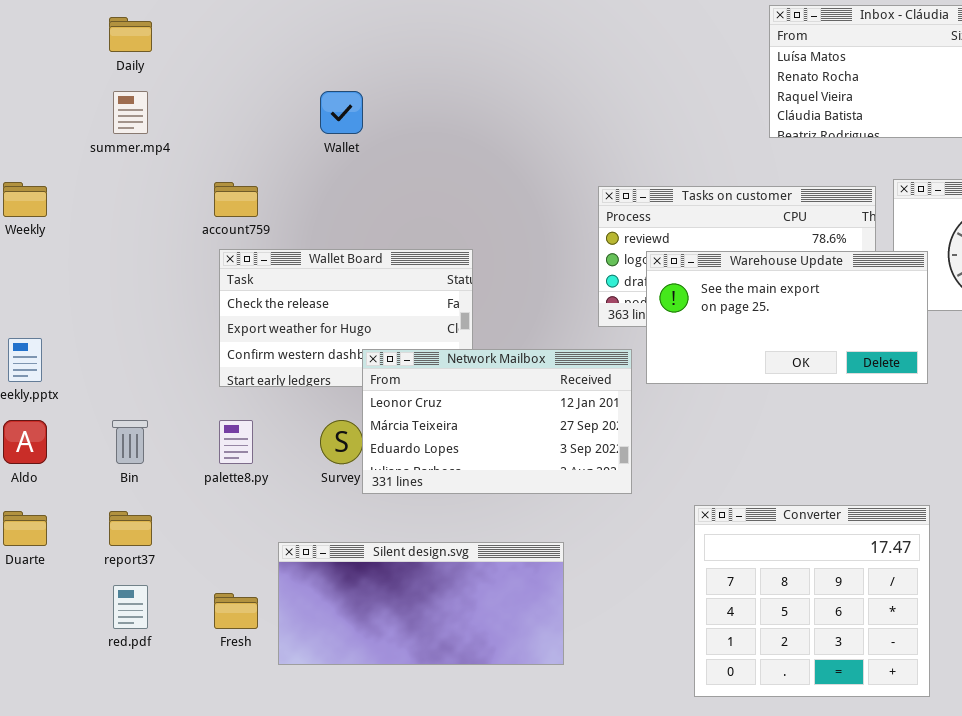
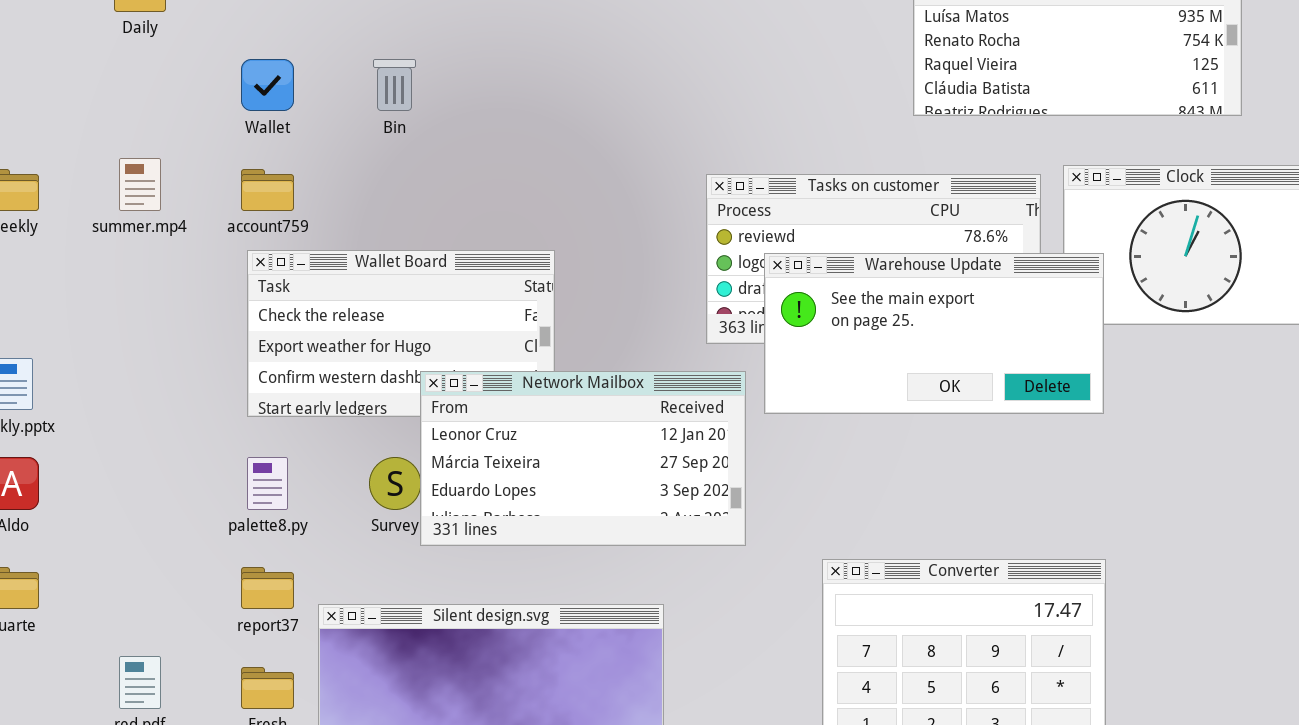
summer.mp4: [113,91,148,134] -> [119,158,161,211], moved
Wallet: [320,91,363,134] -> [241,59,294,111], moved
Bin: [112,420,148,464] -> [373,59,416,111], moved
report37: [109,511,152,546] -> [241,567,294,609], moved

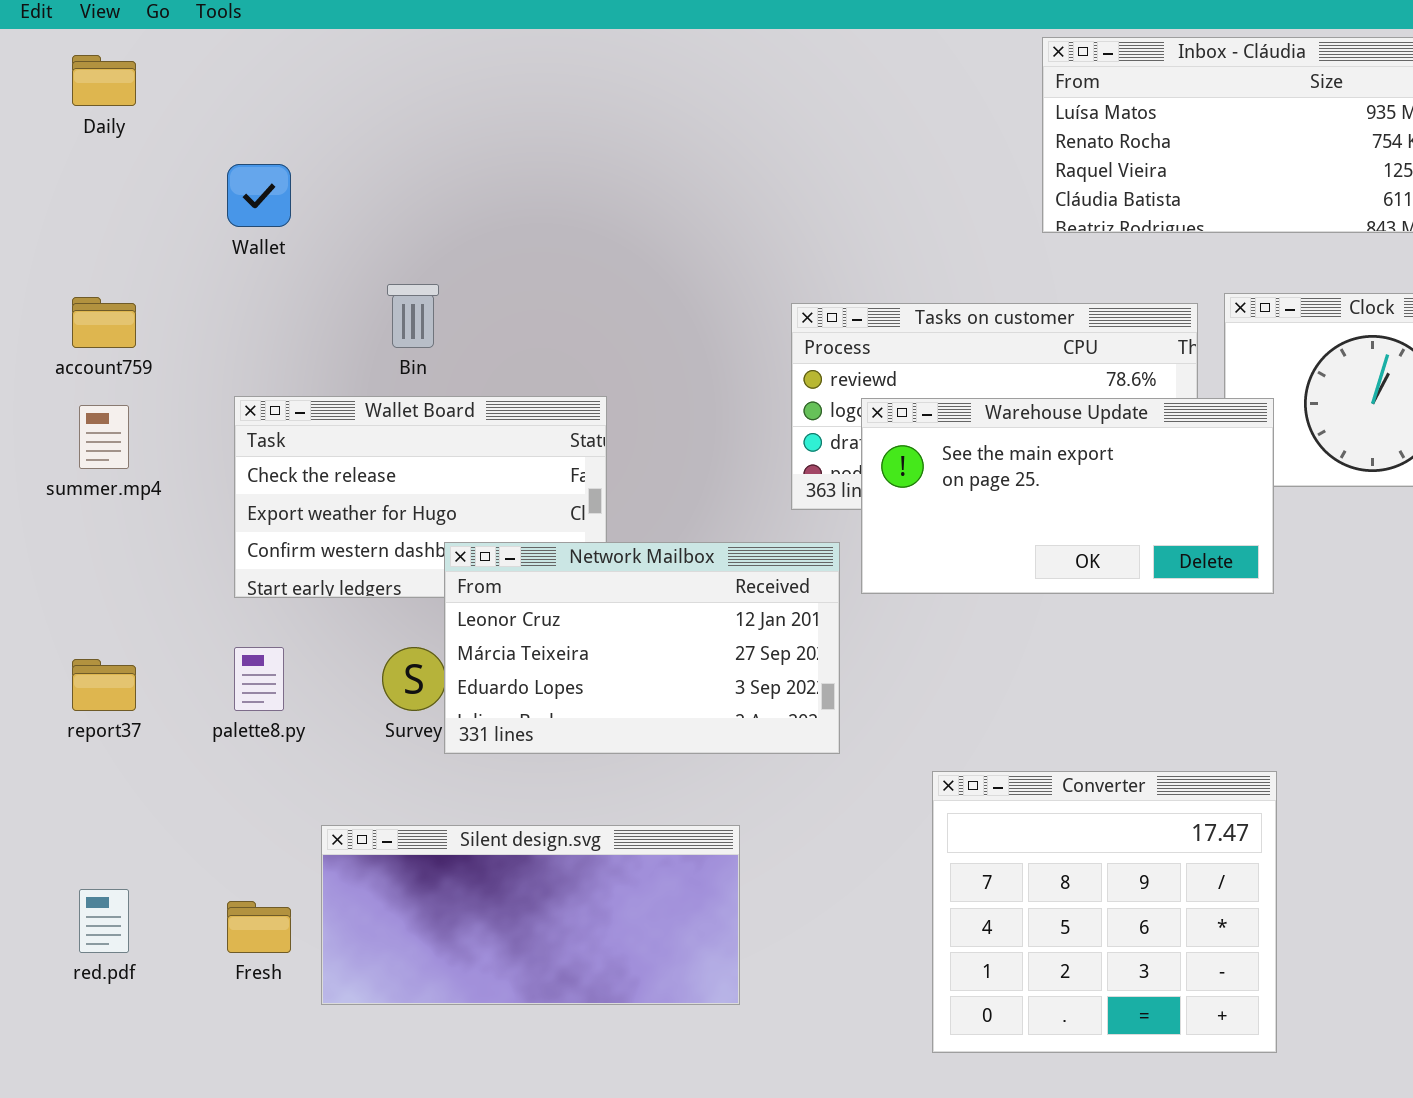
Bin: [373,59,416,111] -> [387,284,439,348], moved
summer.mp4: [119,158,161,211] -> [79,405,129,469], moved
account759: [241,169,294,211] -> [72,297,136,348], moved
report37: [241,567,294,609] -> [72,659,136,711], moved

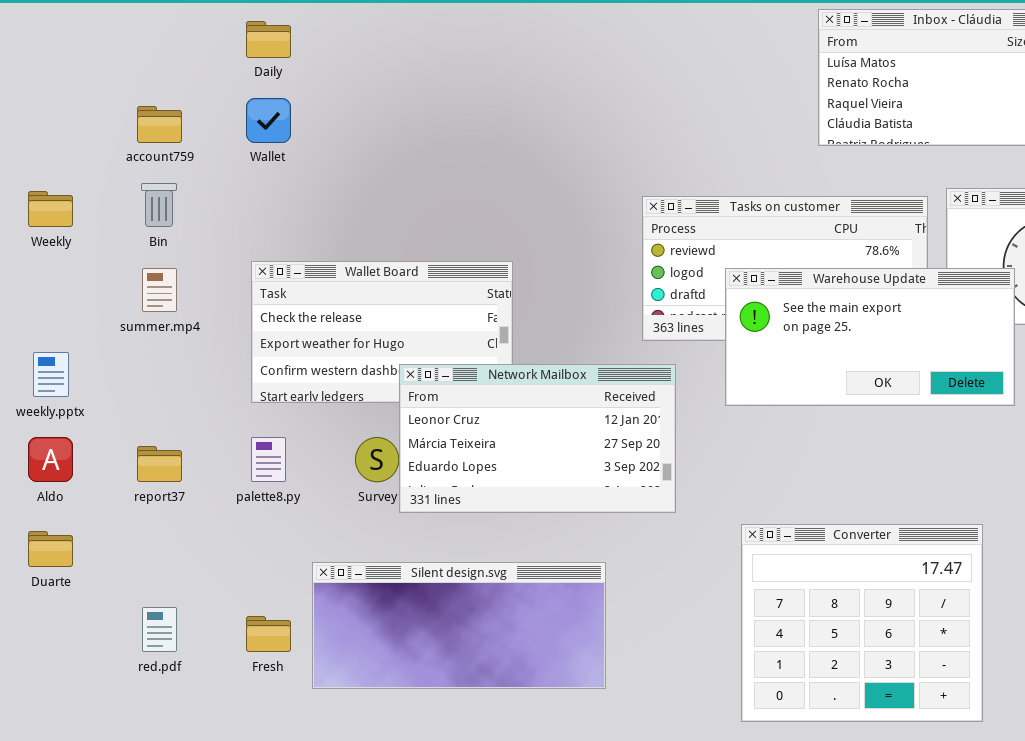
Daily: [72,55,136,106] -> [246,21,291,58], moved
Bin: [387,284,439,348] -> [141,183,177,227], moved
account759: [72,297,136,348] -> [137,106,182,143], moved
Warehouse Update: [861,398,1274,594] -> [725,268,1015,406], moved

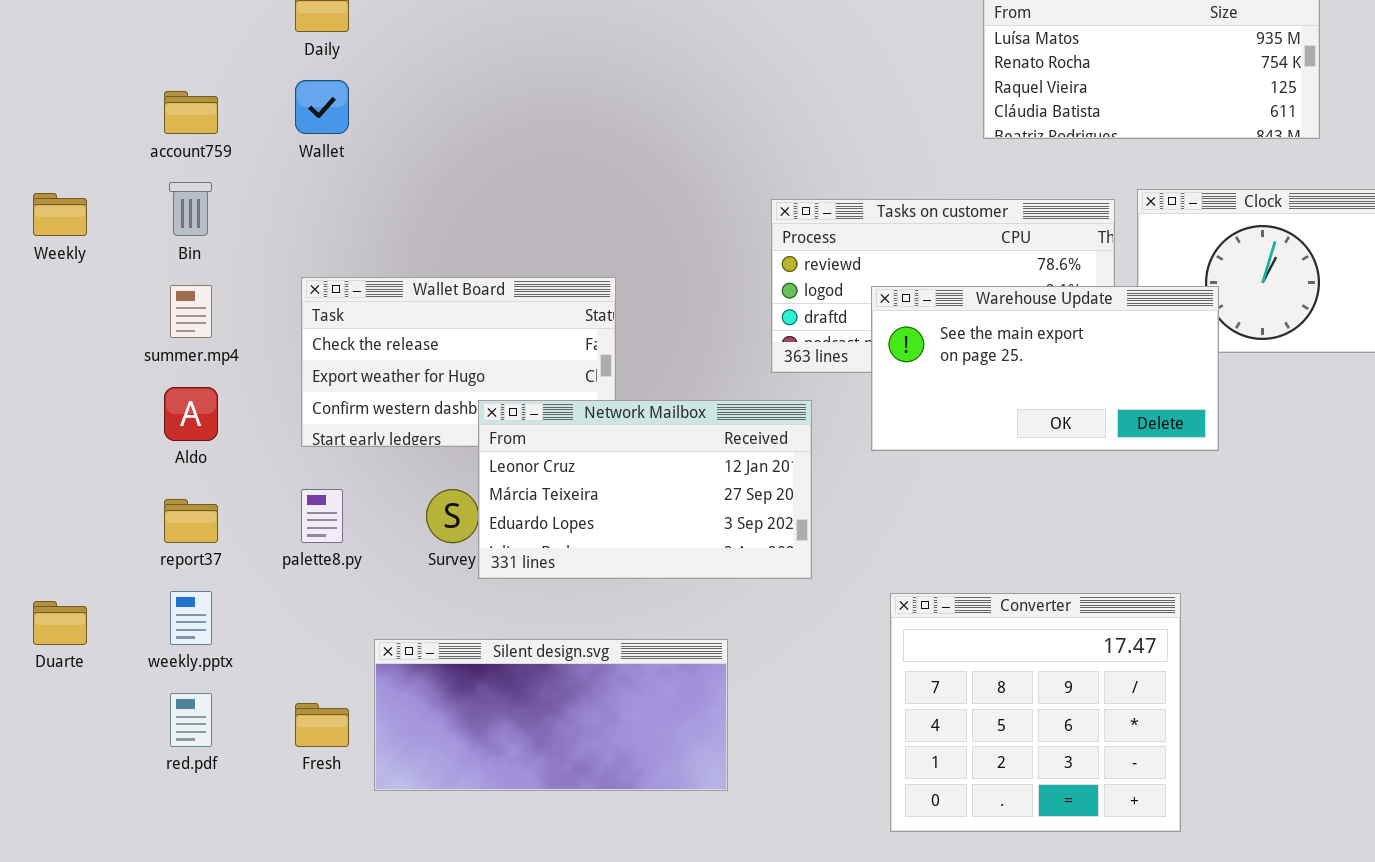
weekly.pptx: [33,352,69,397] -> [170,591,212,645], moved
Aldo: [28,437,73,482] -> [164,387,218,441], moved

